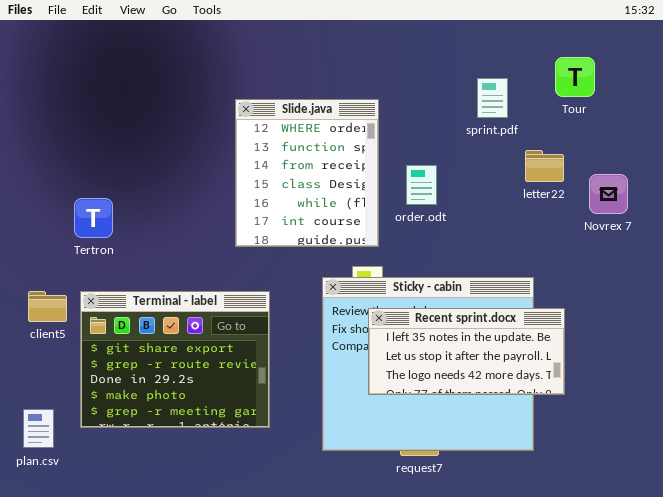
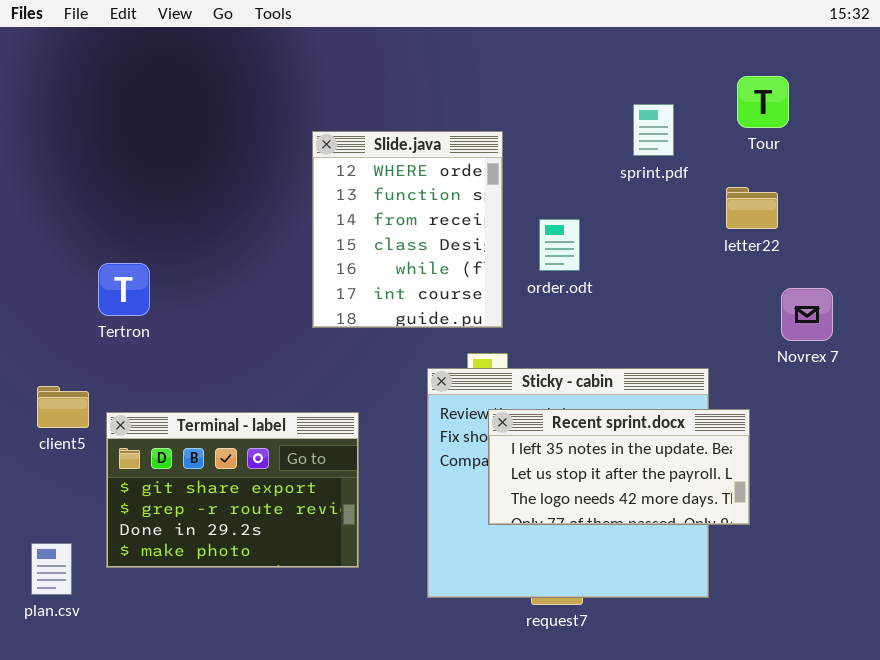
letter22: [525,150,564,182] -> [726,187,778,229], moved
Novrex 7: [589,174,628,214] -> [781,288,833,341], moved
Terminal - label: [80,291,270,428] -> [106,412,359,568], resized

